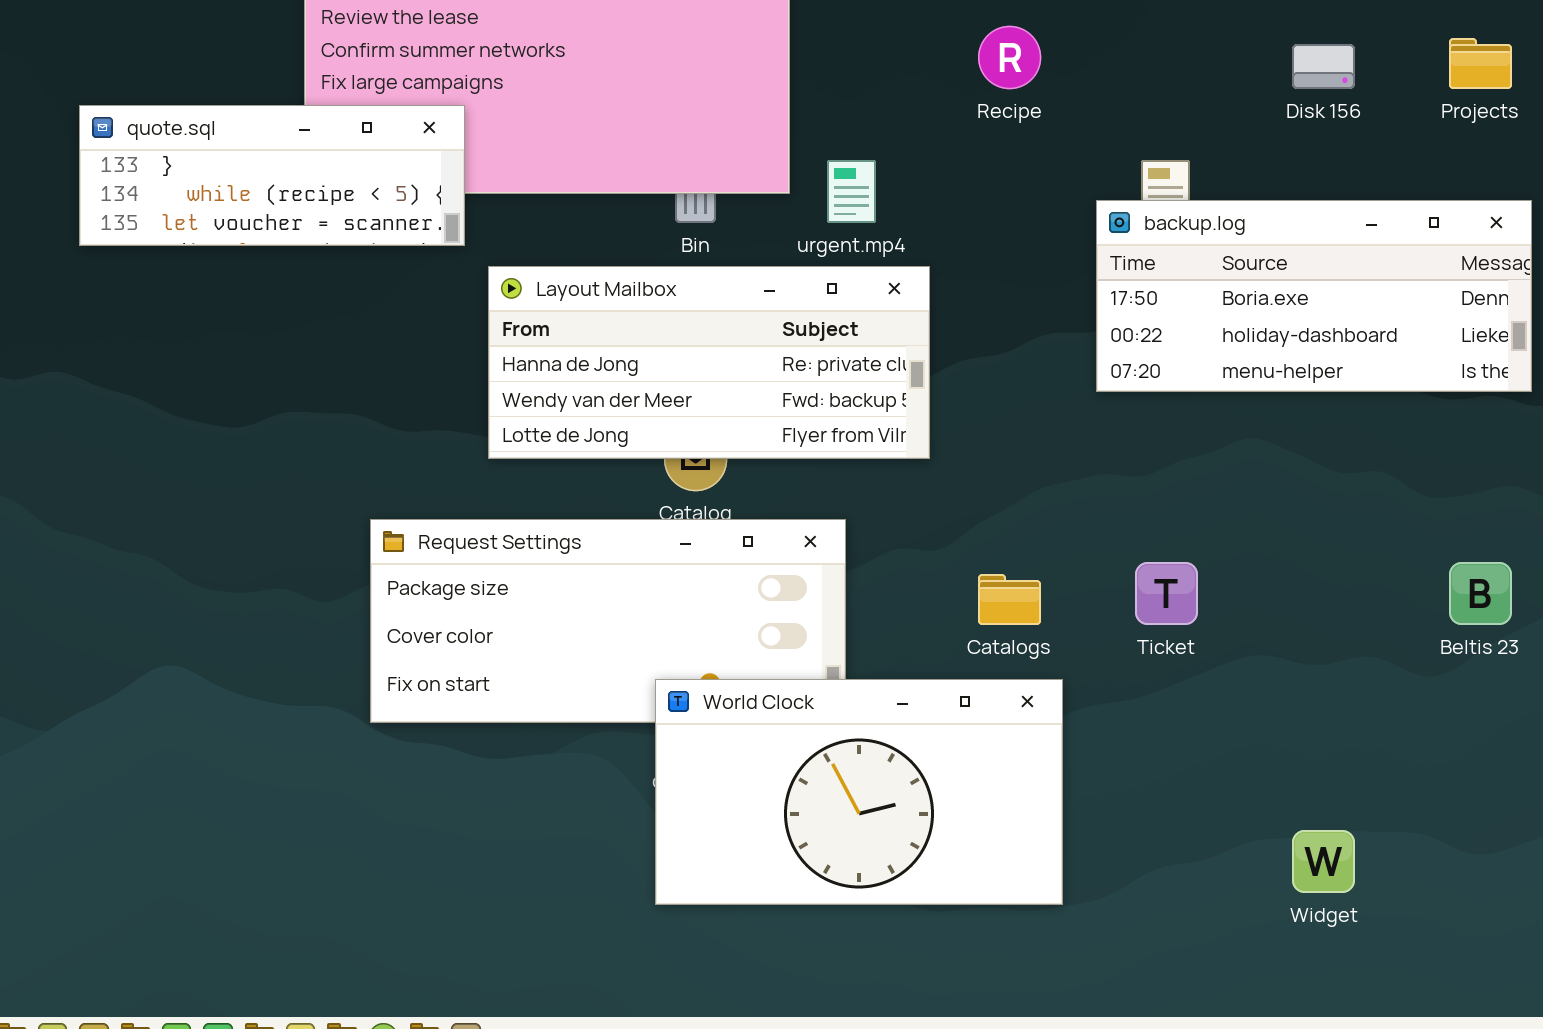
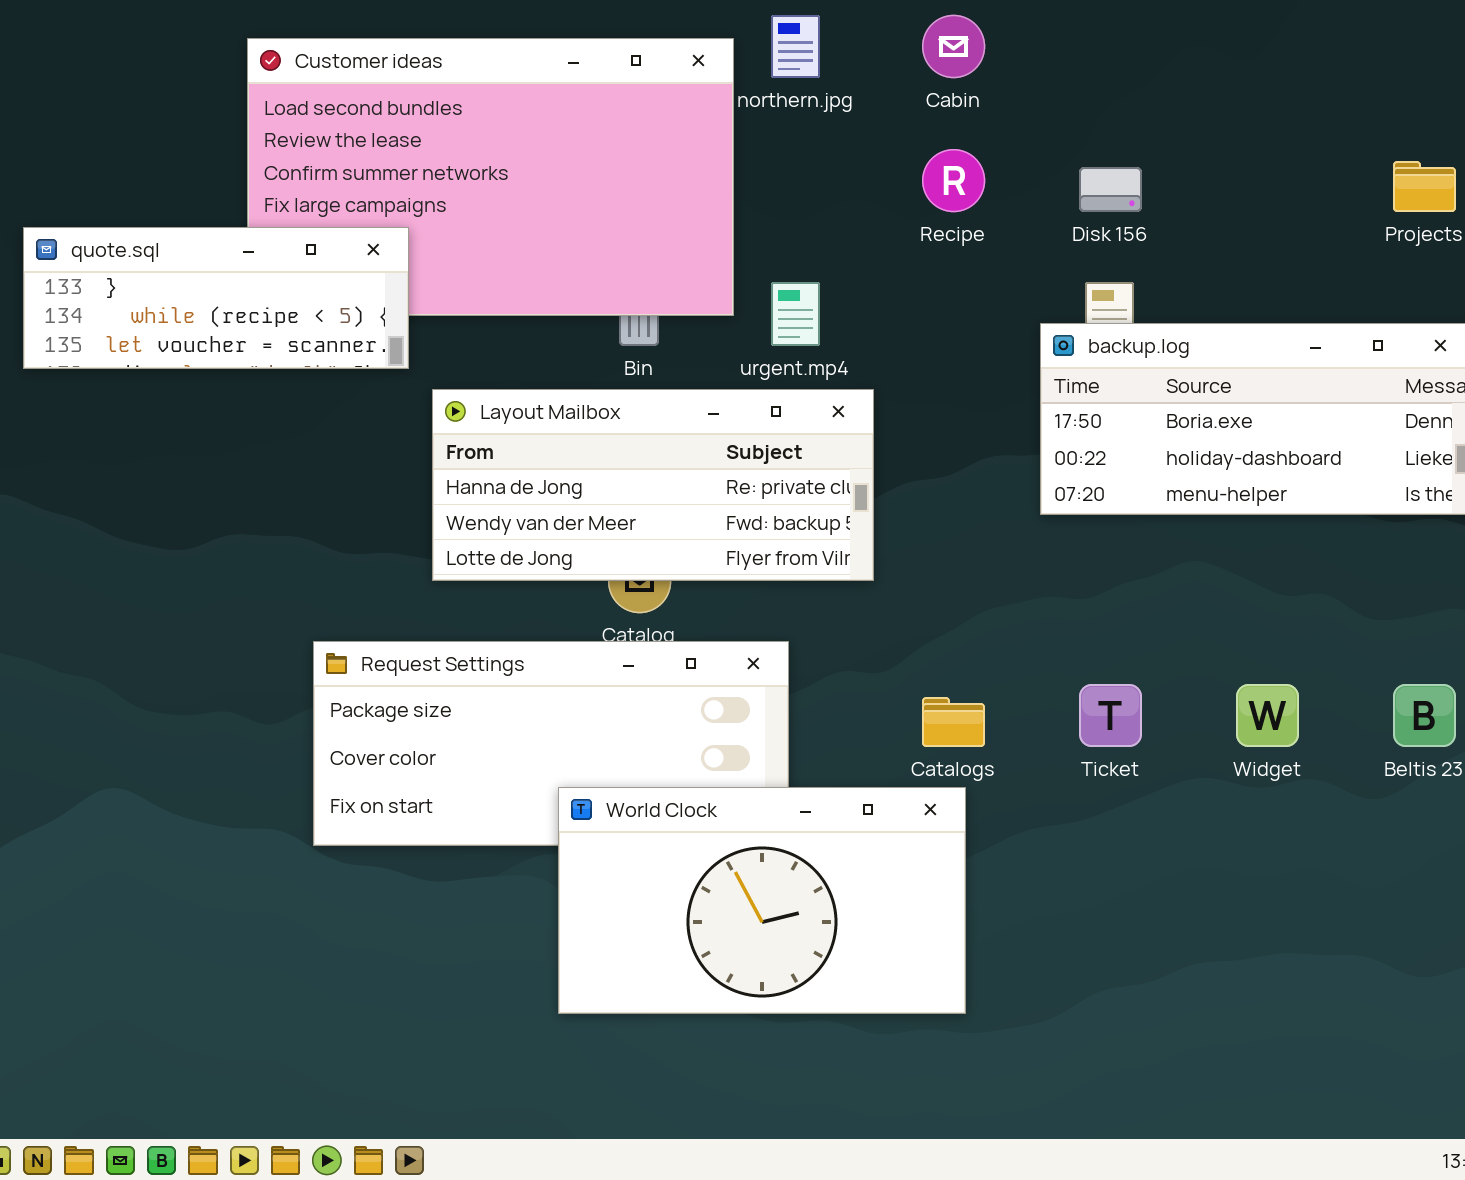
Disk 156: [1292,44,1355,89] -> [1079,167,1142,212], moved
World Clock: [655,679,1063,905] -> [558,787,966,1014], moved
Widget: [1292,830,1355,893] -> [1236,684,1299,747], moved

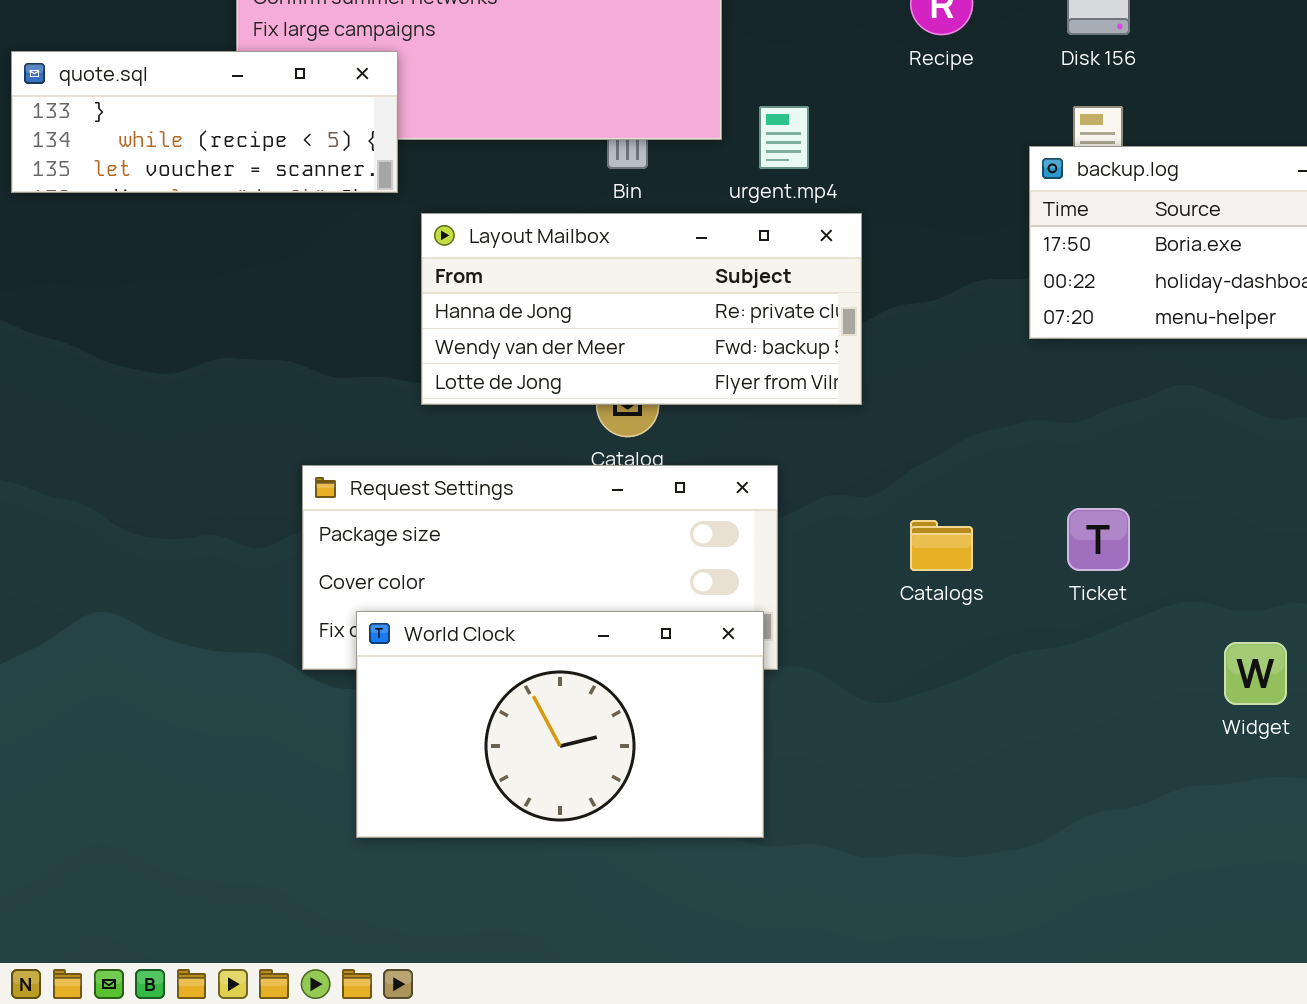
Widget: [1236,684,1299,747] -> [1224,642,1287,705], moved
World Clock: [558,787,966,1014] -> [356,611,764,838], moved

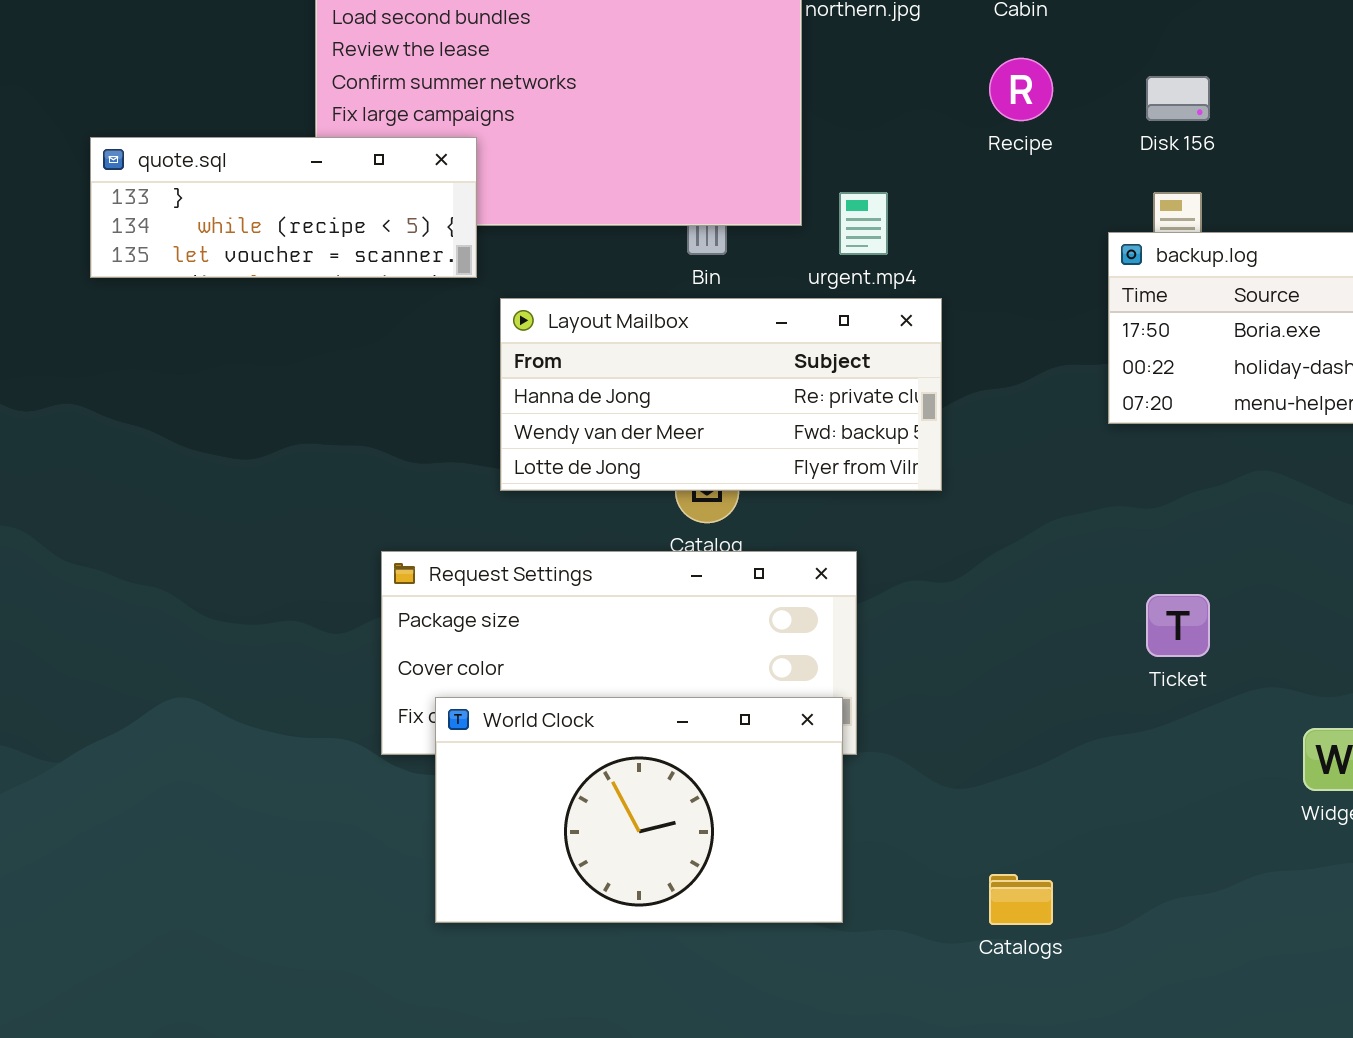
Catalogs: [910,520,973,571] -> [989,874,1053,925], moved

